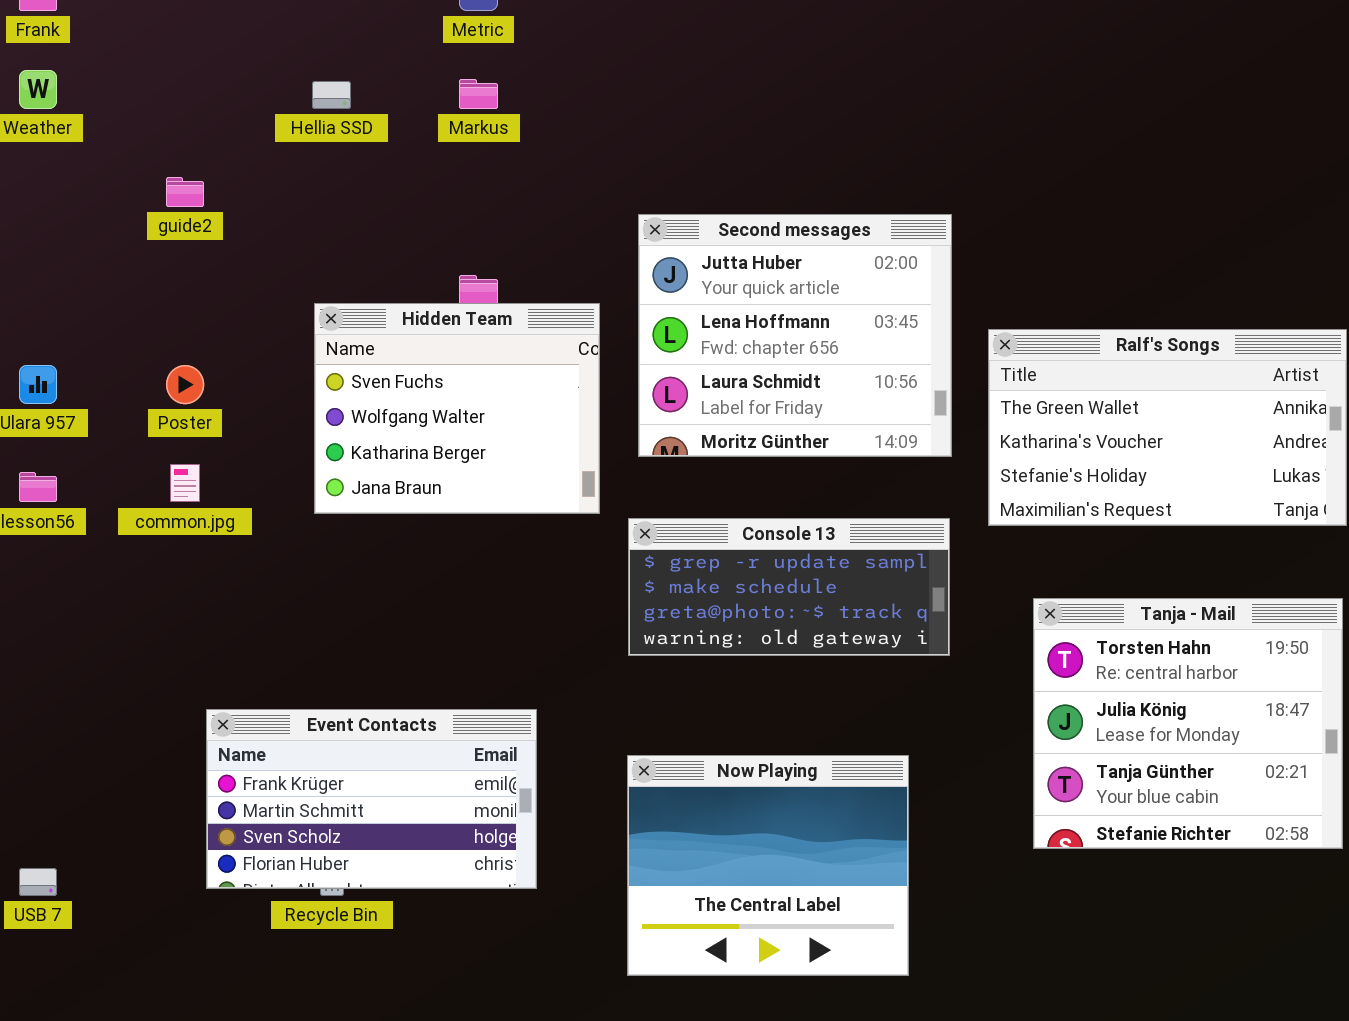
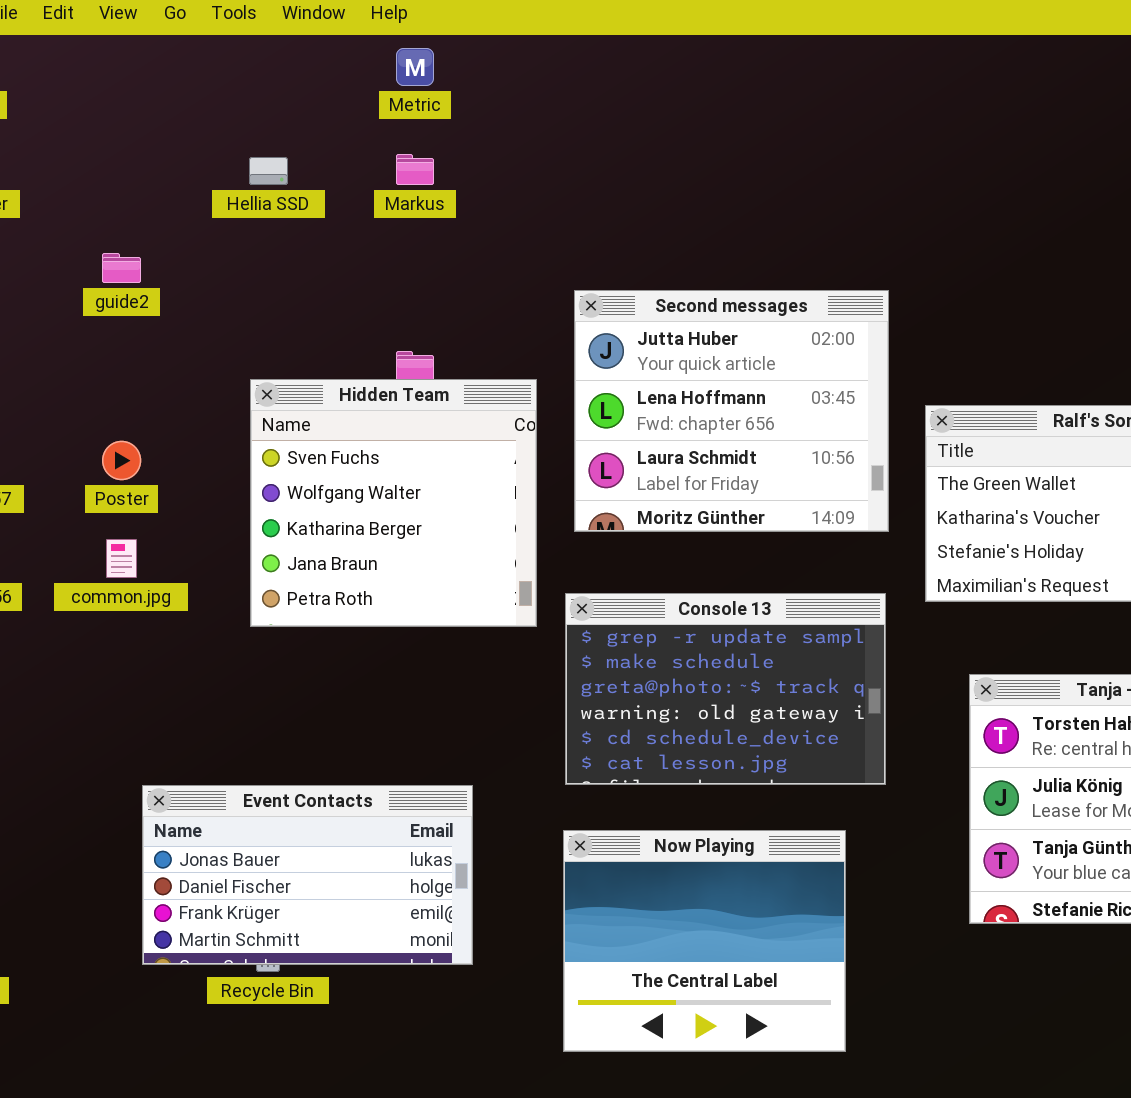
Hidden Team: [314,303,600,514] -> [250,379,537,627], resized
Console 13: [628,518,950,656] -> [565,593,886,785], resized
Event Contacts: [206,709,537,889] -> [142,785,473,965], scrolled up 2 rows

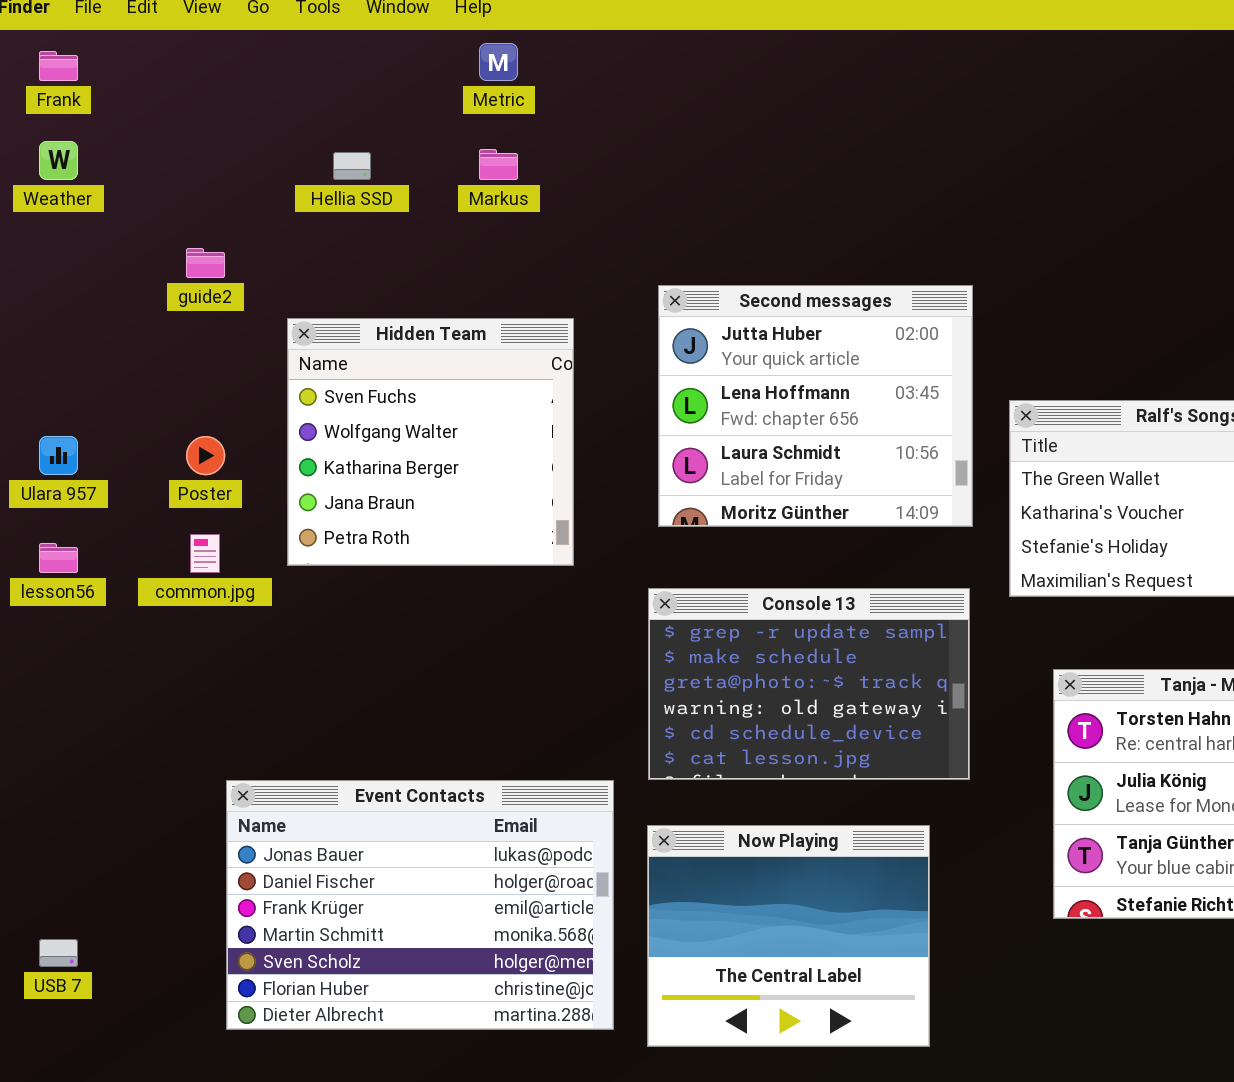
Hidden Team: [250,379,537,627] -> [287,318,574,566], moved
Event Contacts: [142,785,473,965] -> [226,780,614,1030], resized

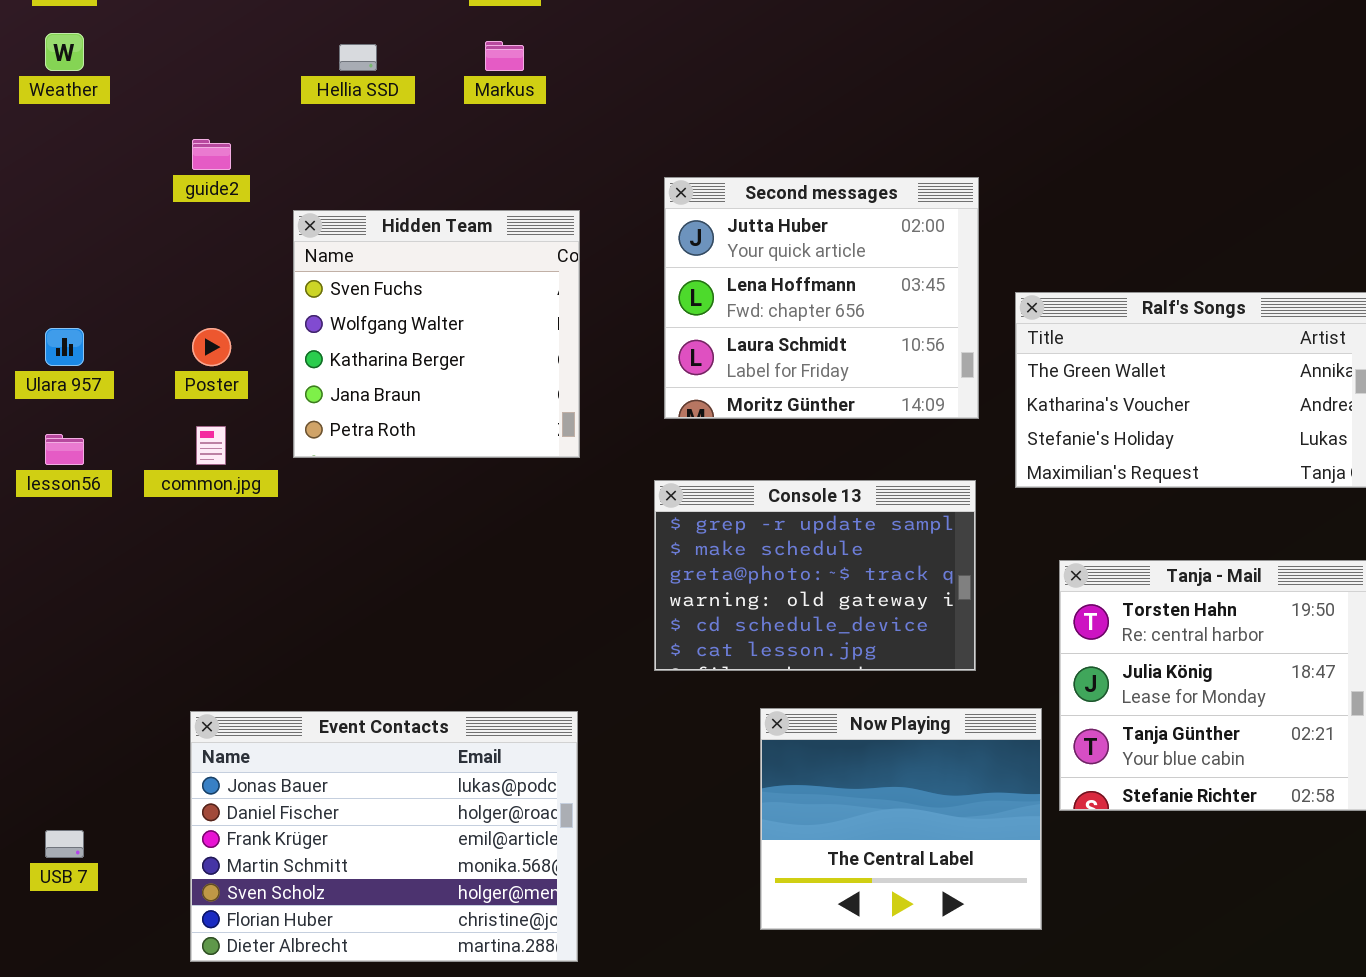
Event Contacts: [226,780,614,1030] -> [190,711,578,962], moved
Now Playing: [647,825,930,1047] -> [760,708,1042,930], moved

